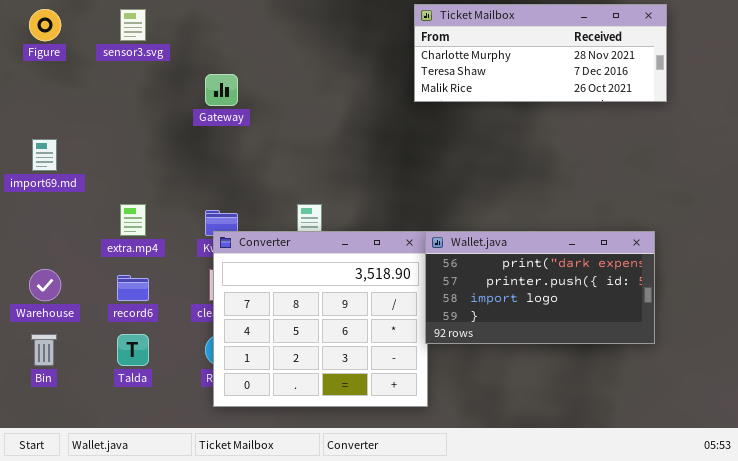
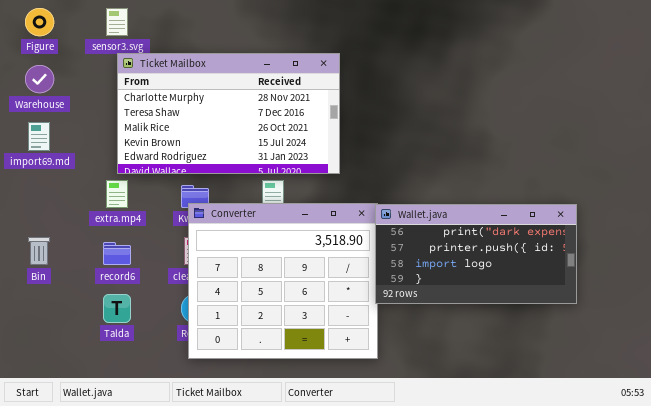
Ticket Mailbox: [414,4,667,102] -> [117,53,340,174], moved, resized
Warehouse: [29,269,61,301] -> [25,65,54,93], moved
Bin: [31,334,57,366] -> [28,237,50,265], moved

